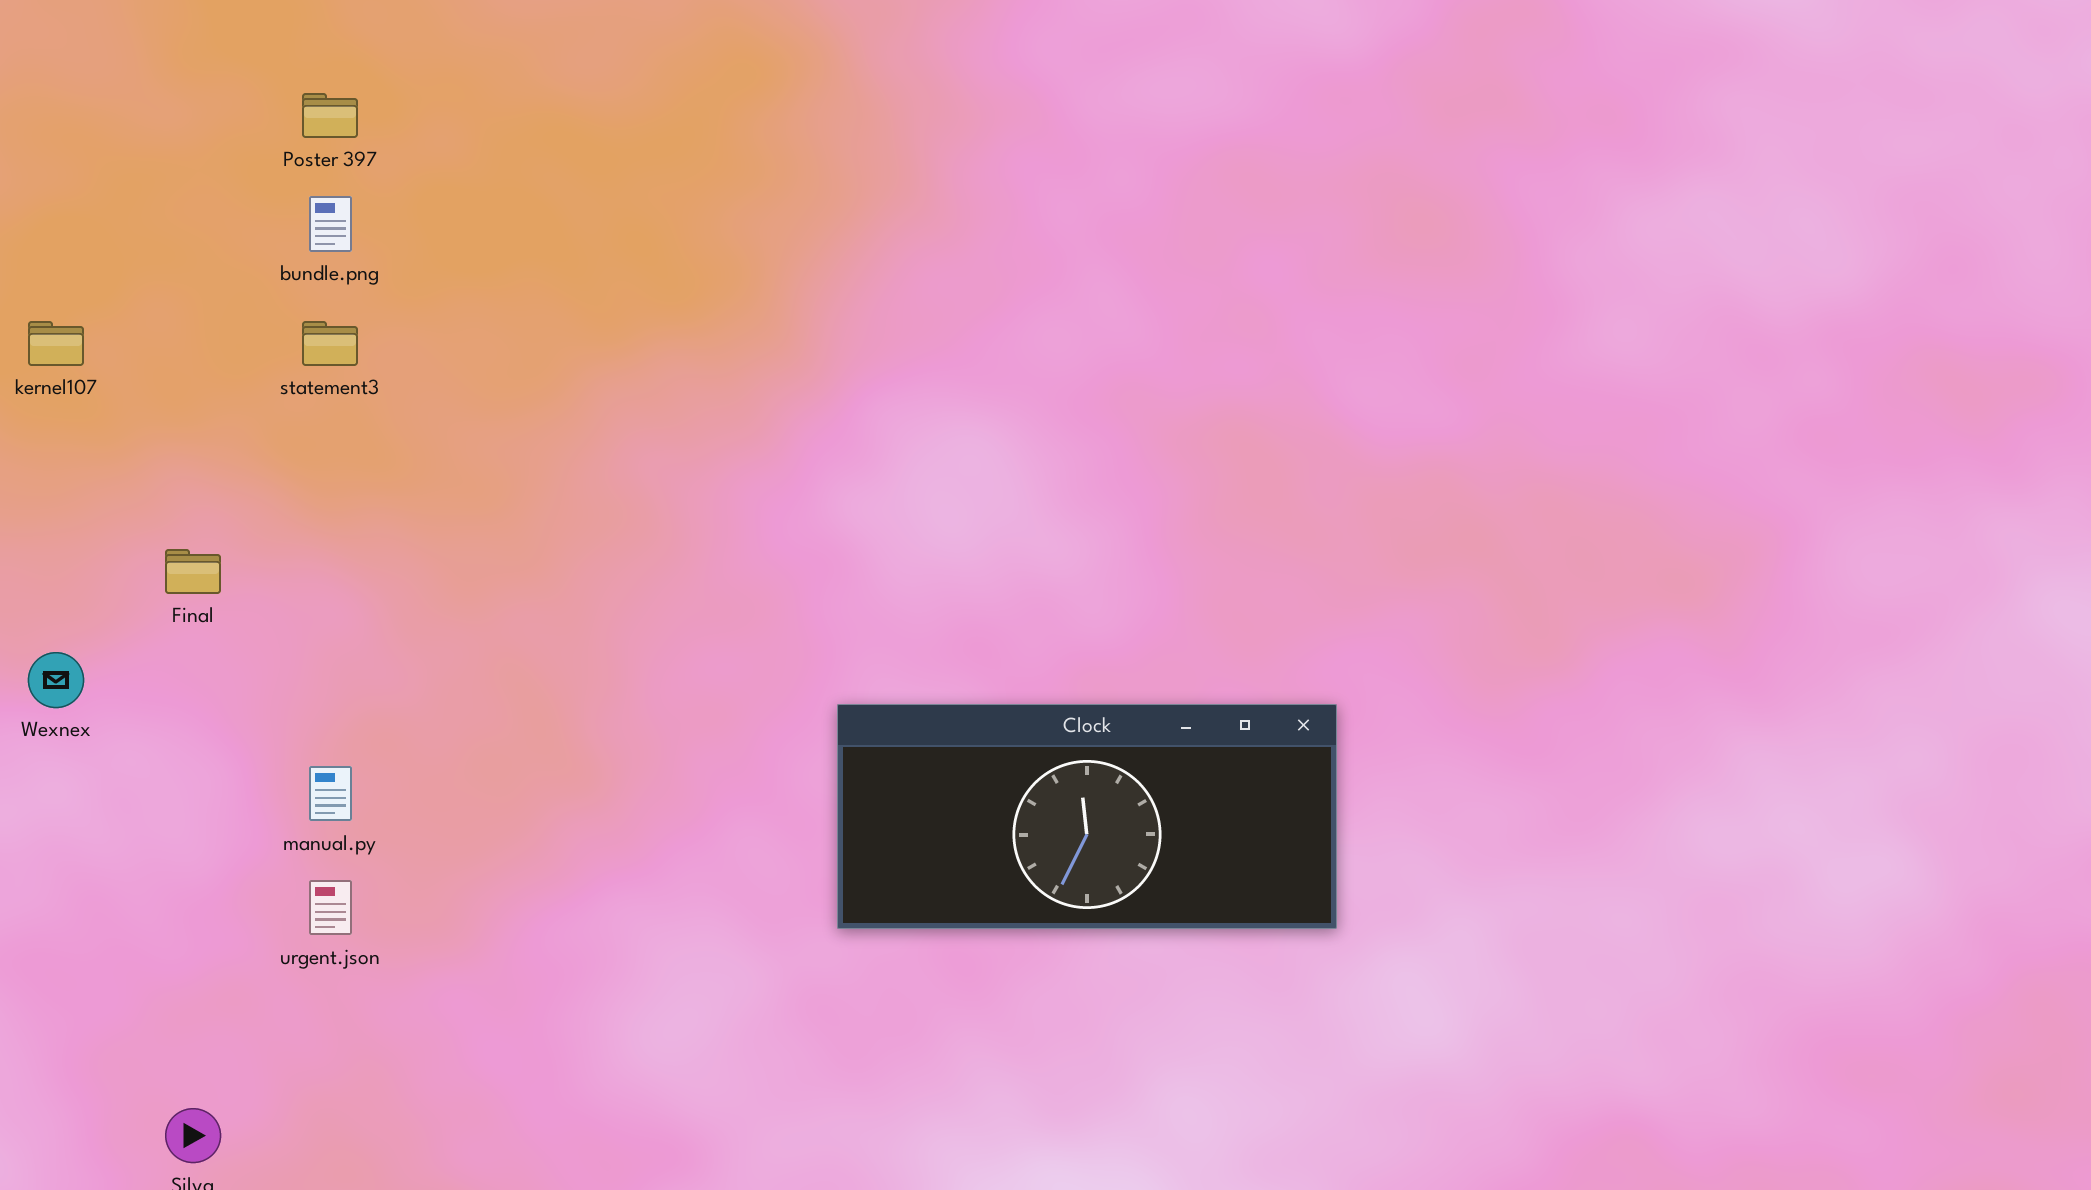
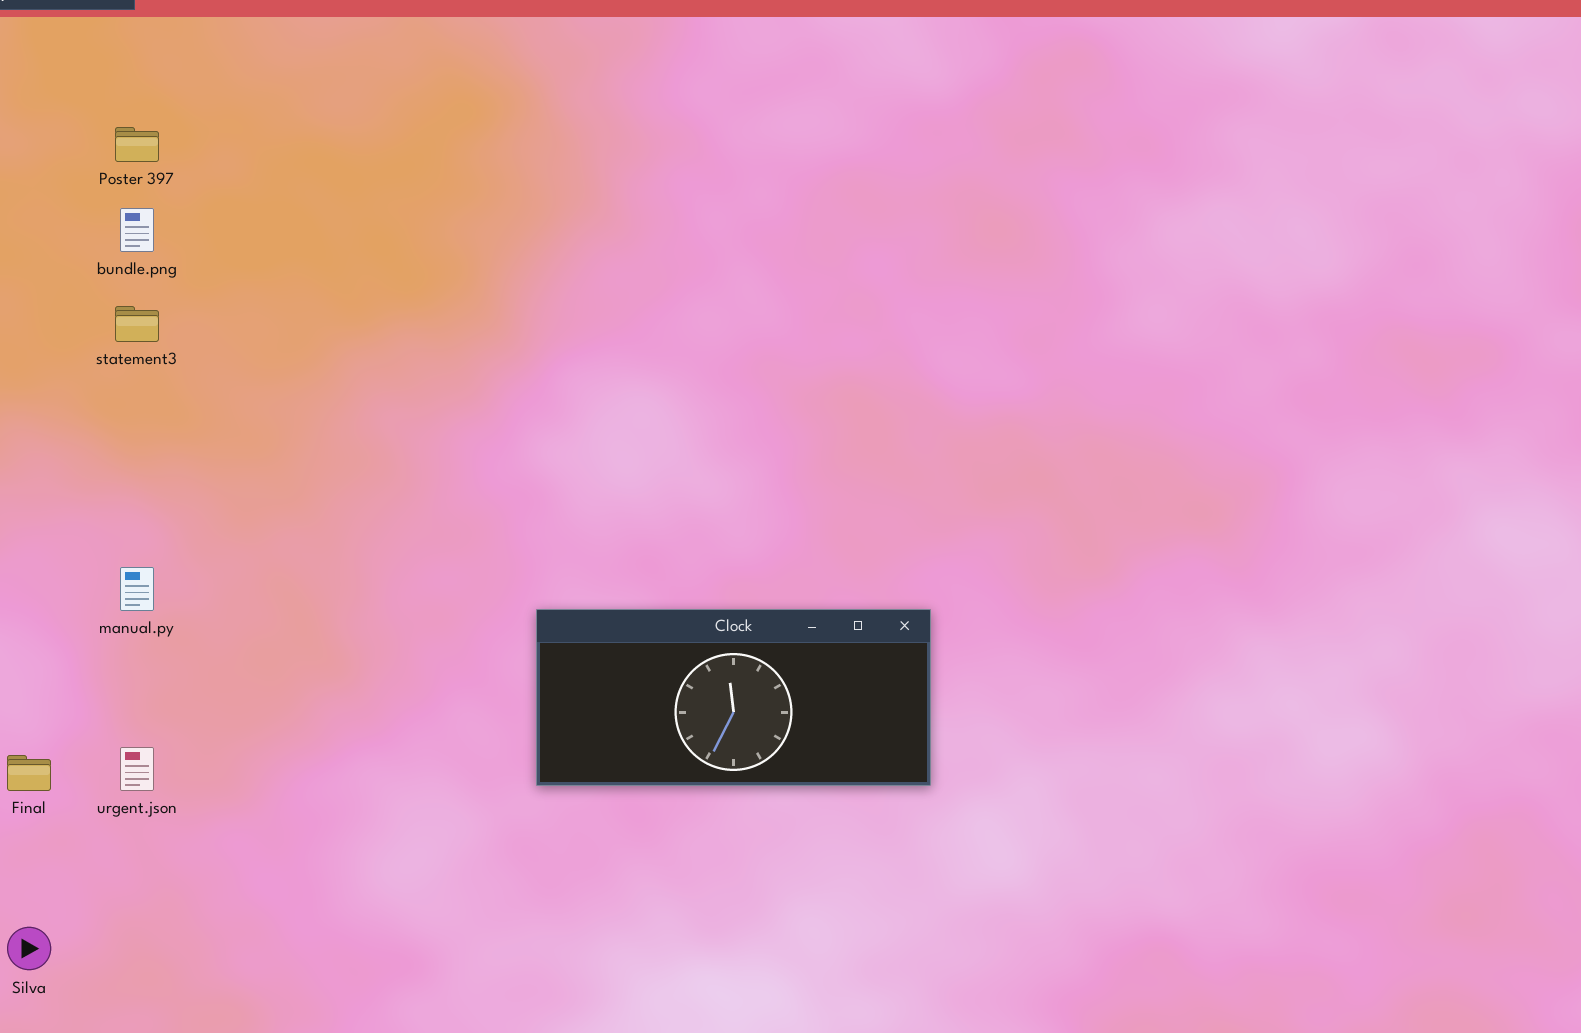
Final: [165,549,221,594] -> [7,755,51,791], moved
manual.py: [309,766,352,821] -> [120,567,154,611], moved

